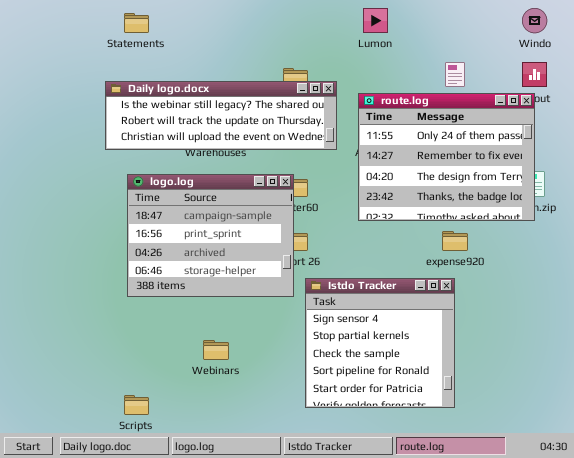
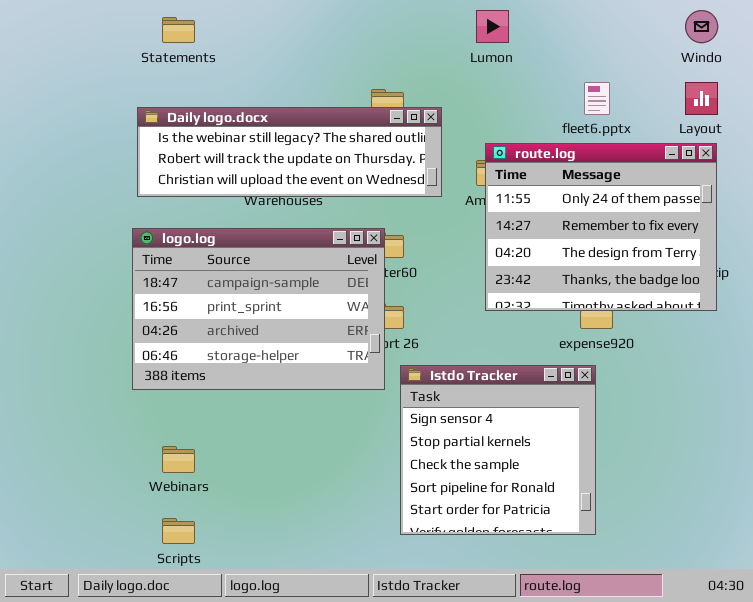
route.log: [358,93,535,221] -> [485,143,717,311], moved
logo.log: [127,174,294,297] -> [132,228,385,390], resized
Webinars: [203,340,229,360] -> [162,446,195,473], moved

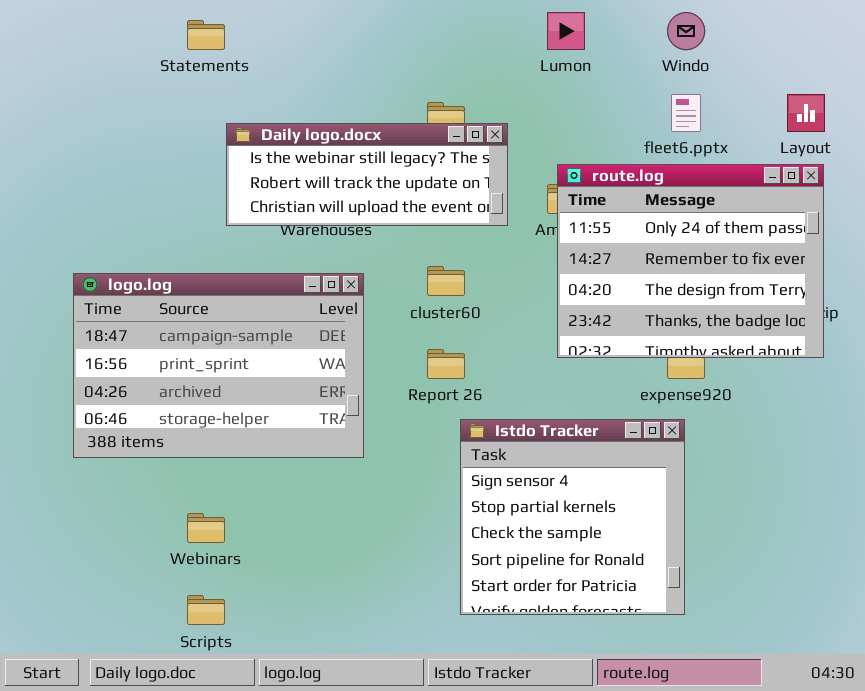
Windo: [685,10,718,43] -> [667,12,705,50], moved
Daily logo.docx: [137,107,442,197] -> [226,123,508,226], resized
logo.log: [132,228,385,390] -> [73,273,364,458], moved

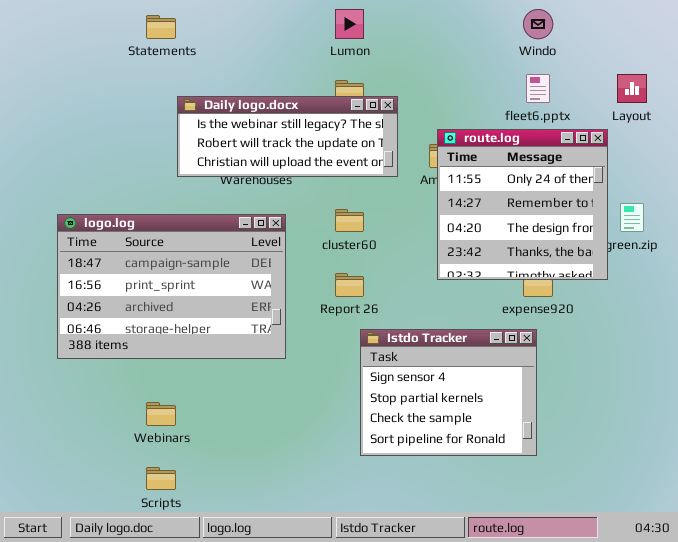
Lumon: [547,12,585,50] -> [335,9,364,39], moved
route.log: [557,164,824,358] -> [437,129,608,280], resized
Istdo Tracker: [460,419,685,615] -> [360,329,537,456], resized

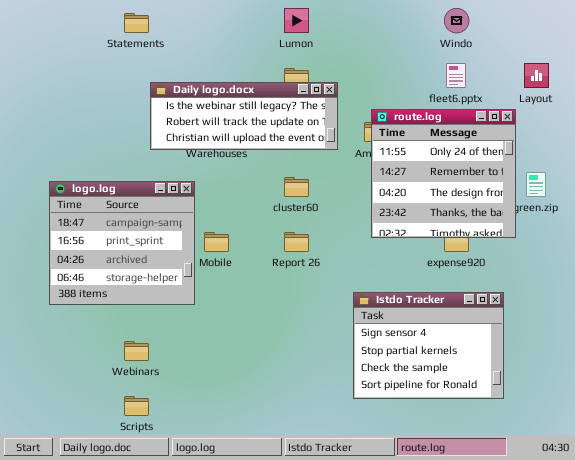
logo.log: [57,214,286,359] -> [49,181,195,305], resized
Istdo Tracker: [360,329,537,456] -> [353,292,504,399], moved

